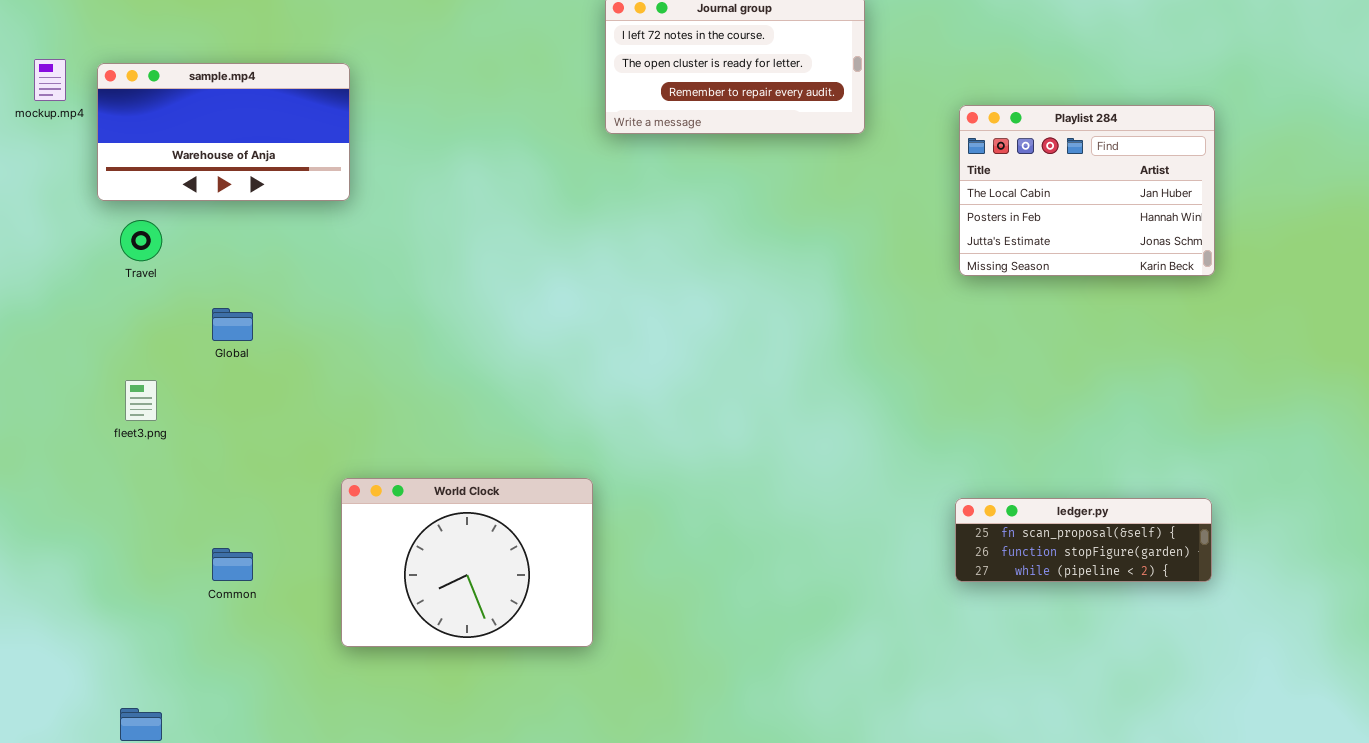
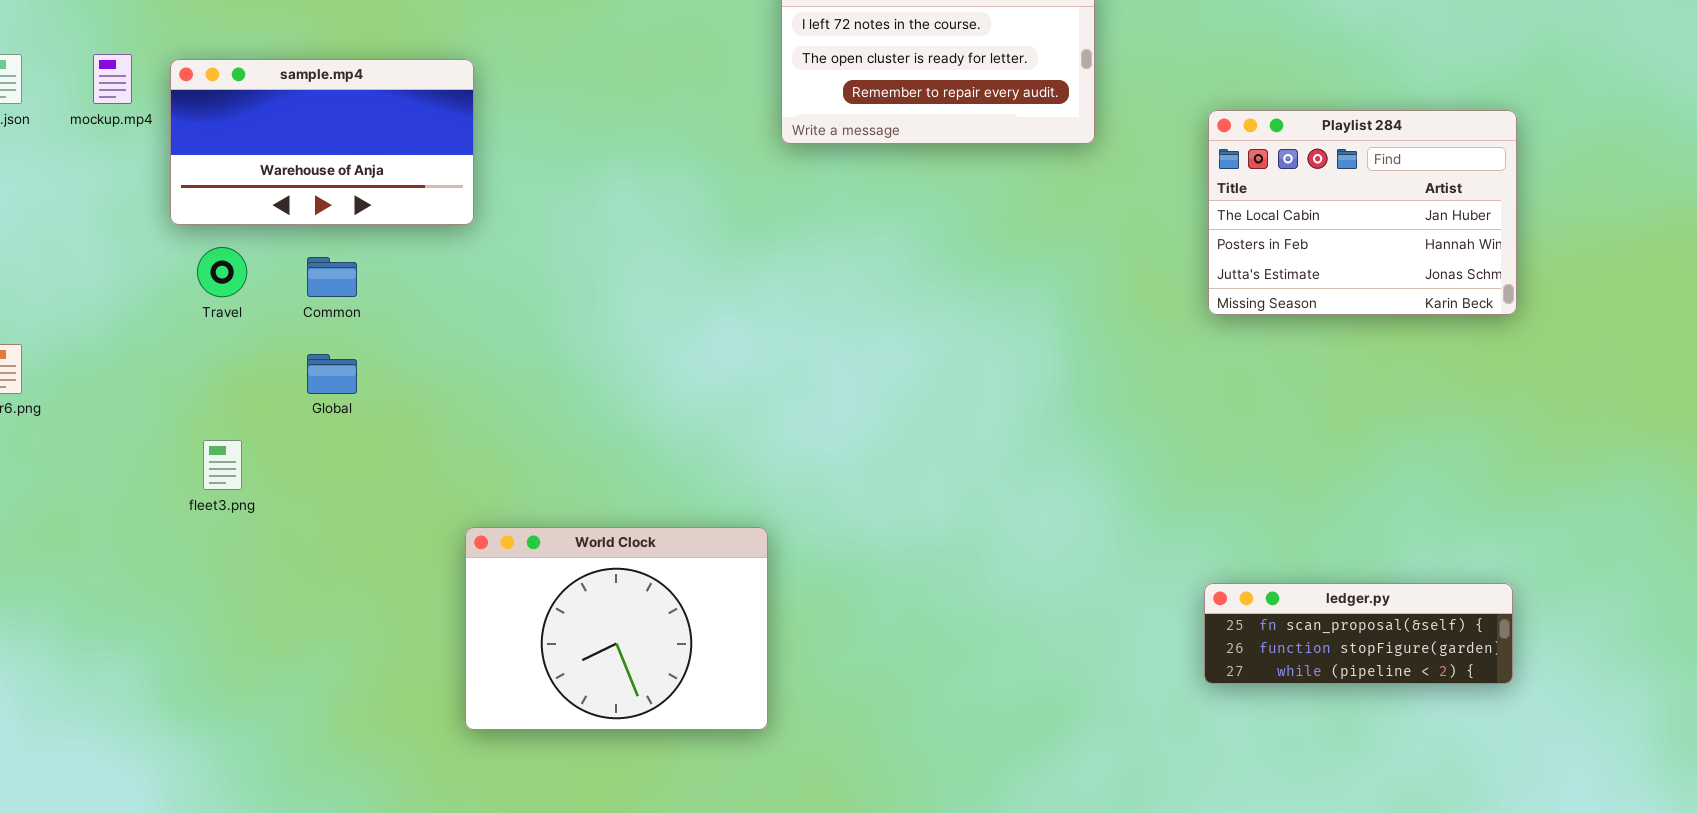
World Clock: [341,478,593,647] -> [465,527,768,730], moved
Common: [212,548,253,581] -> [307,257,357,297], moved

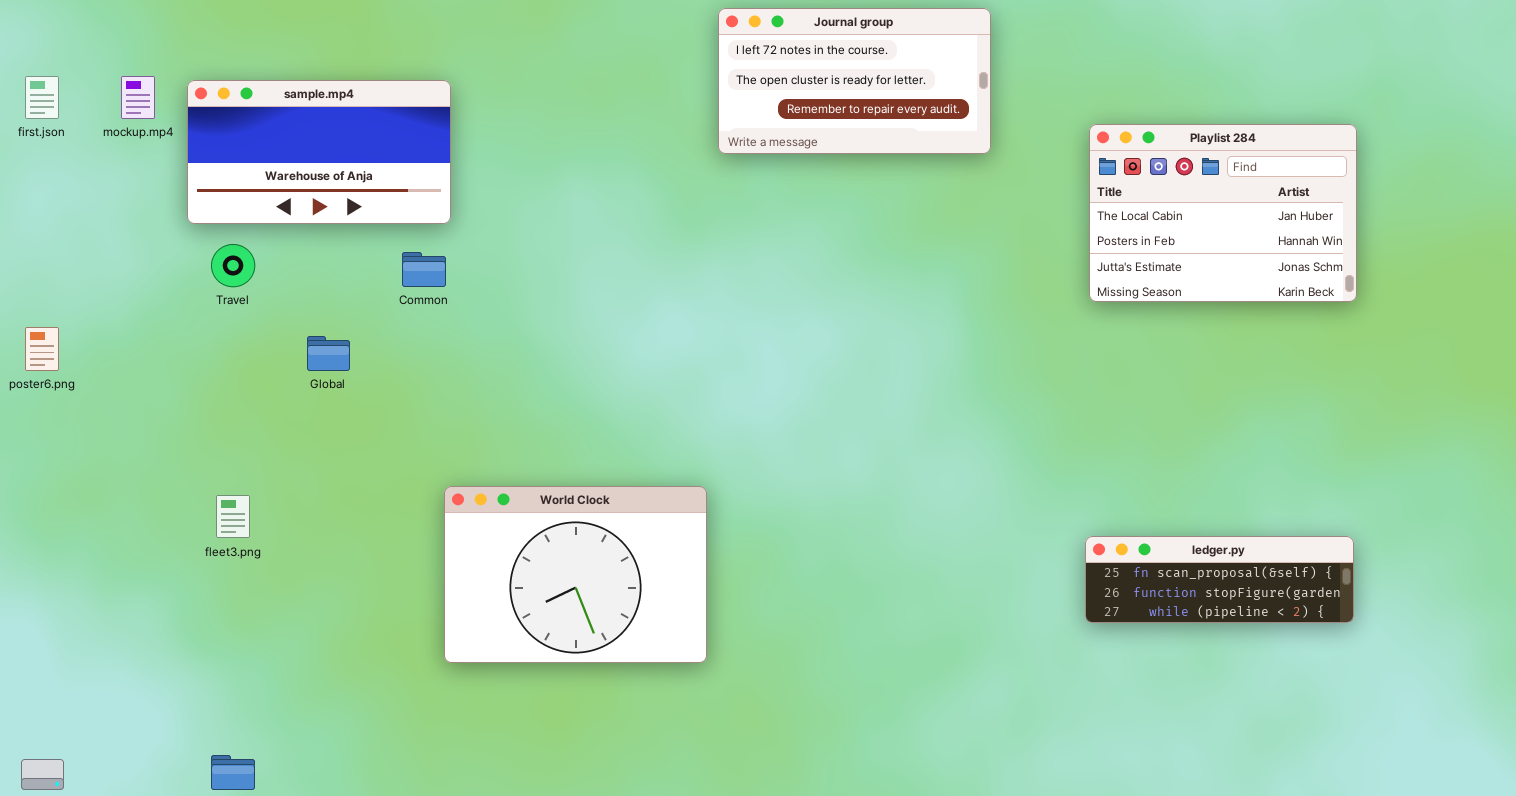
Common: [307,257,357,297] -> [402,252,446,287], moved
fleet3.png: [203,440,242,490] -> [216,495,250,538], moved

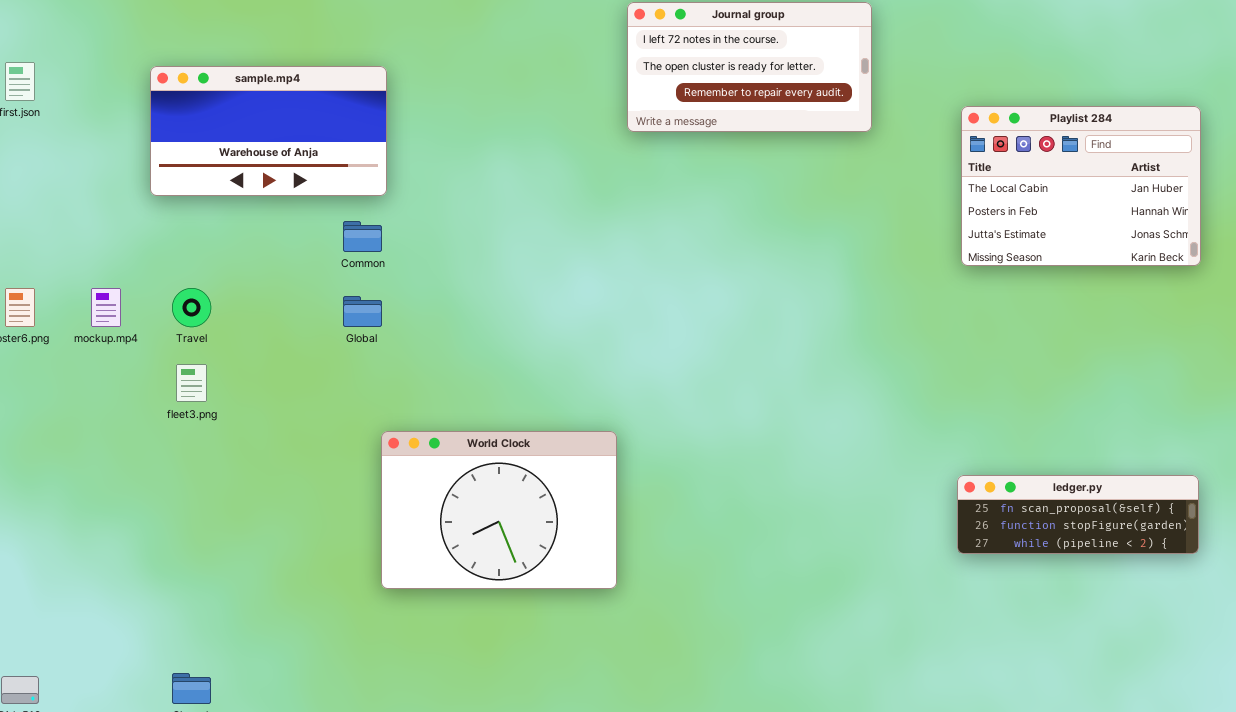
mockup.mp4: [121,76,155,119] -> [91,288,121,327], moved
Travel: [211,244,255,287] -> [172,288,211,327], moved
Global: [307,336,350,371] -> [343,296,382,327], moved
fleet3.png: [216,495,250,538] -> [176,364,207,402], moved

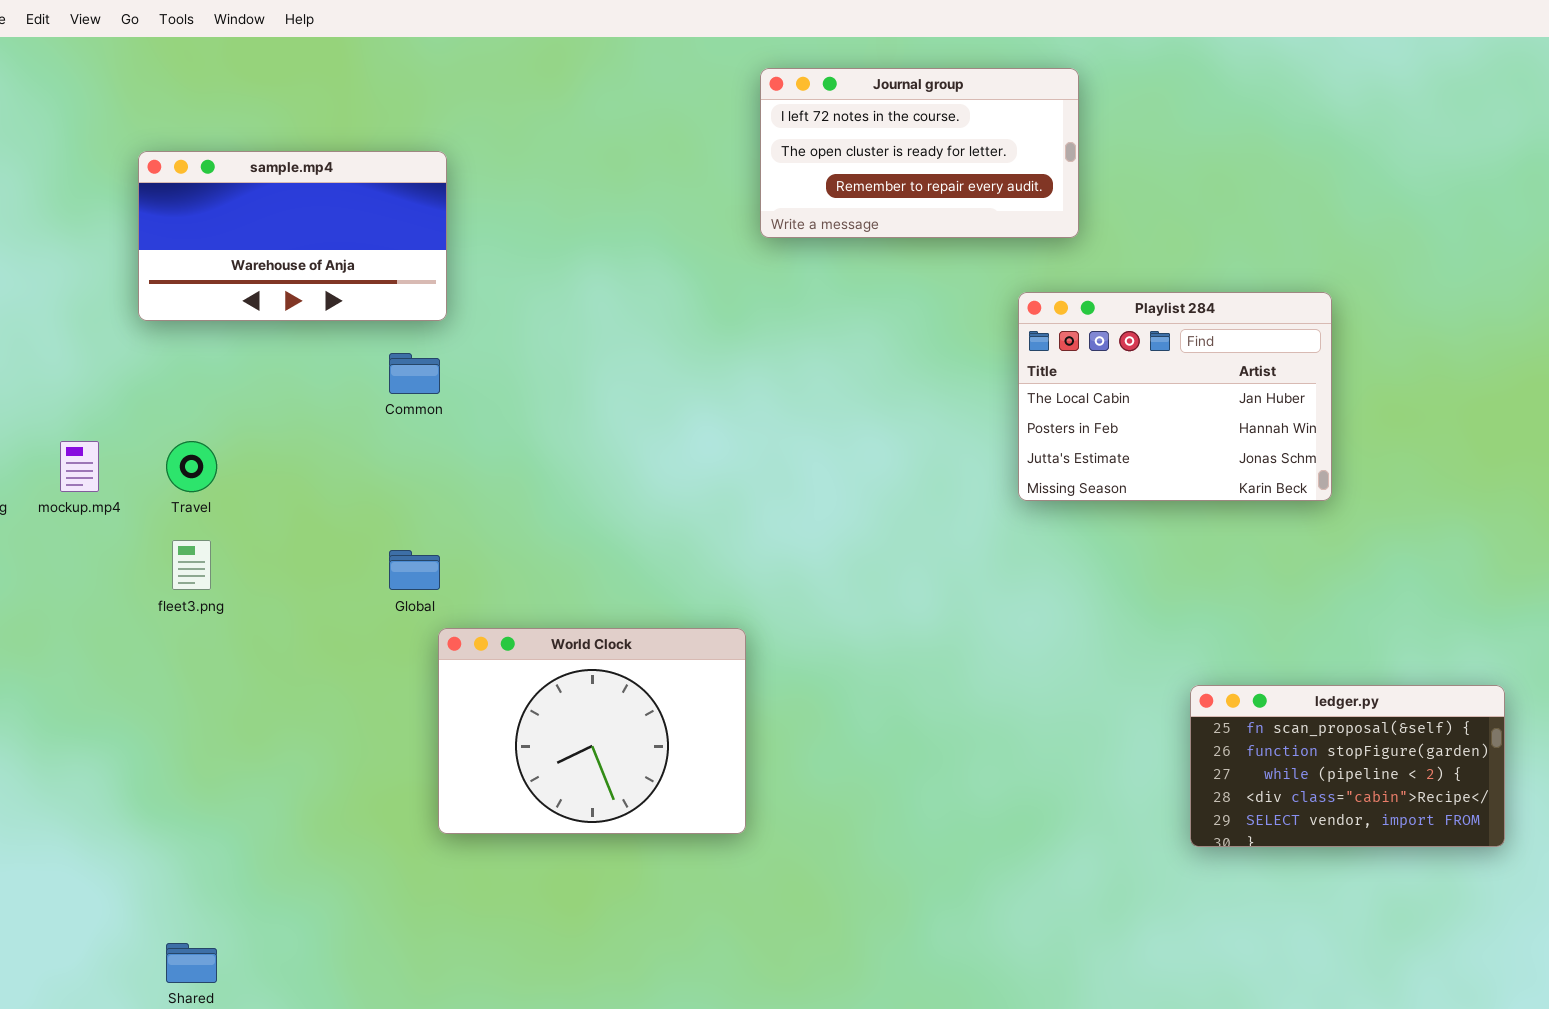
Playlist 284: [961,106,1201,266] -> [1018,292,1332,501], moved
Global: [343,296,382,327] -> [389,550,440,590], moved
ledger.py: [957,475,1199,554] -> [1190,685,1505,847], resized

